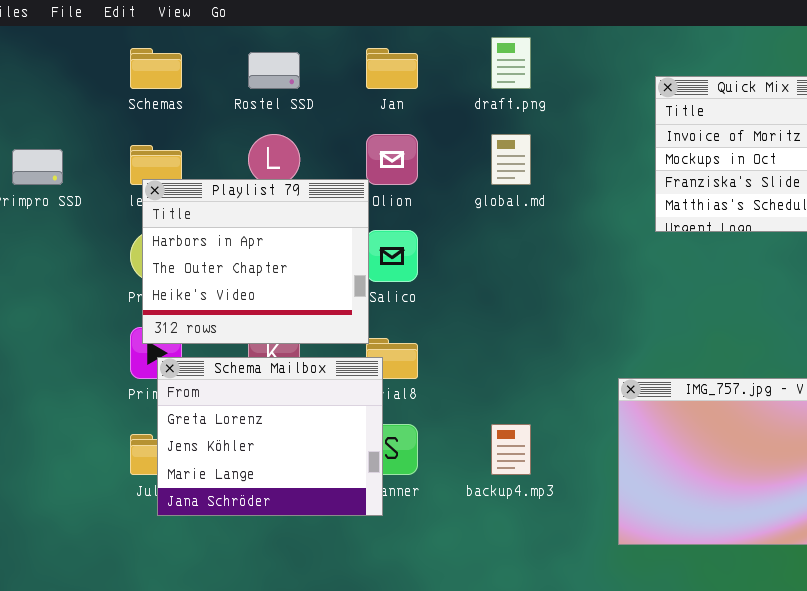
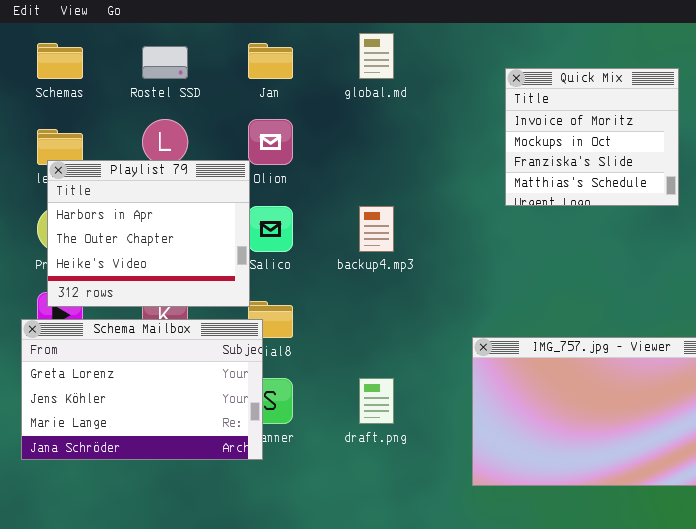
draft.png: [491,37,531,89] -> [359,378,394,424], moved
global.md: [491,134,531,185] -> [359,33,394,79], moved
Schema Mailbox: [157,357,383,516] -> [21,319,263,460], resized
backup4.mp3: [491,424,531,475] -> [359,206,394,252], moved

